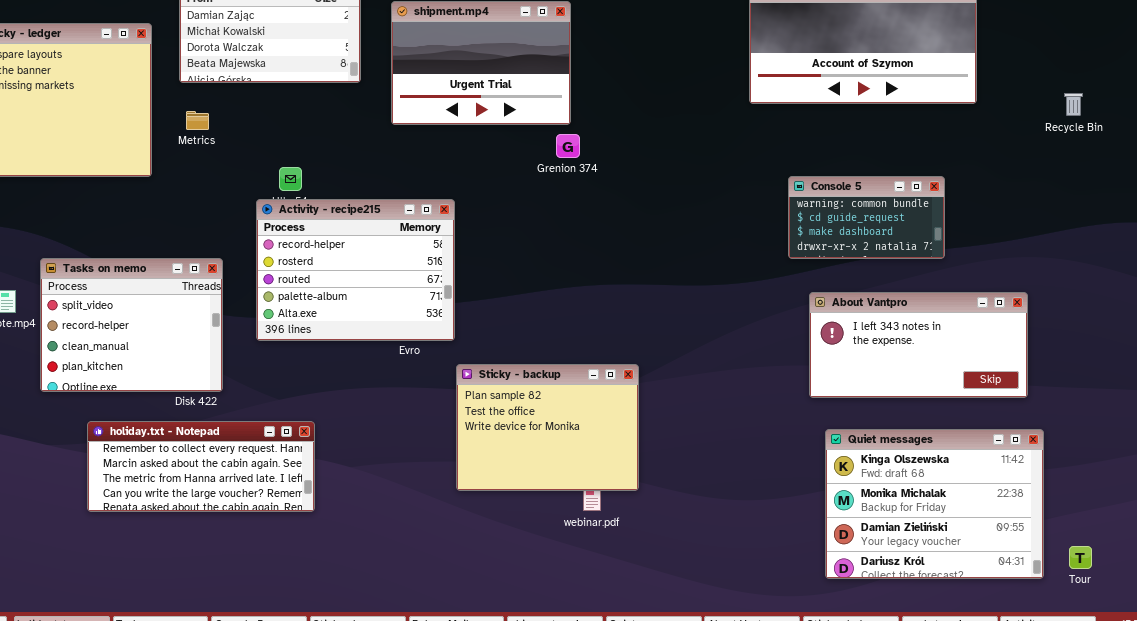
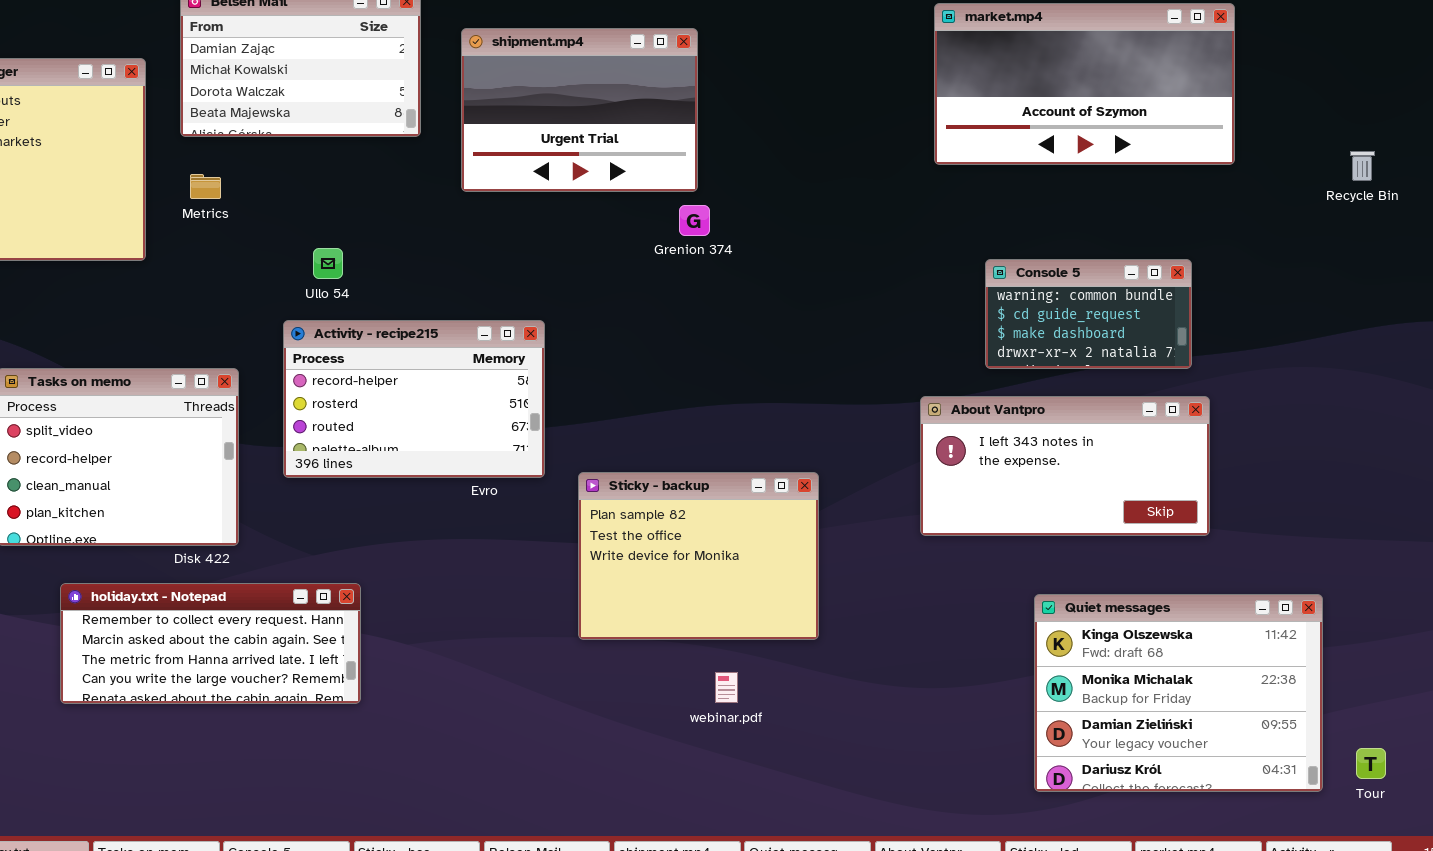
Activity - recipe215: [256,199,455,341] -> [283,320,545,478], resized
About Vantpro: [809,292,1028,398] -> [920,396,1210,536], moved
Sticky - backup: [456,364,639,491] -> [578,472,819,640], moved

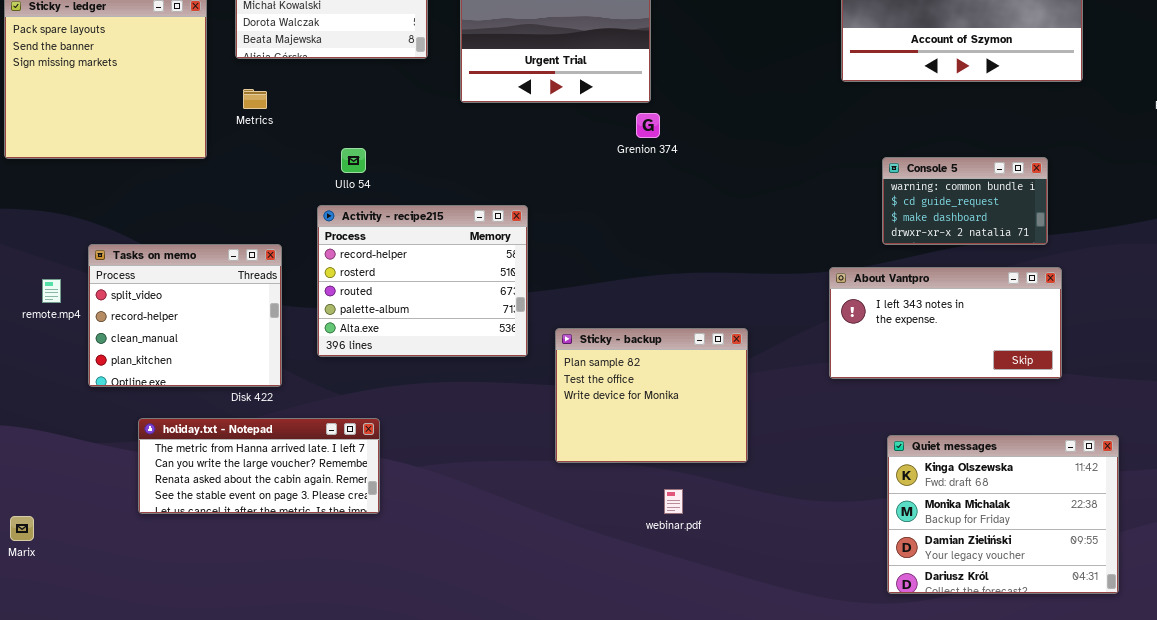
Activity - recipe215: [283,320,545,478] -> [317,205,528,357], resized
holiday.txt - Notepad: [60,583,361,704] -> [138,418,380,514], scrolled down 2 rows
Quiet messages: [1034,594,1323,792] -> [887,435,1119,594], moved

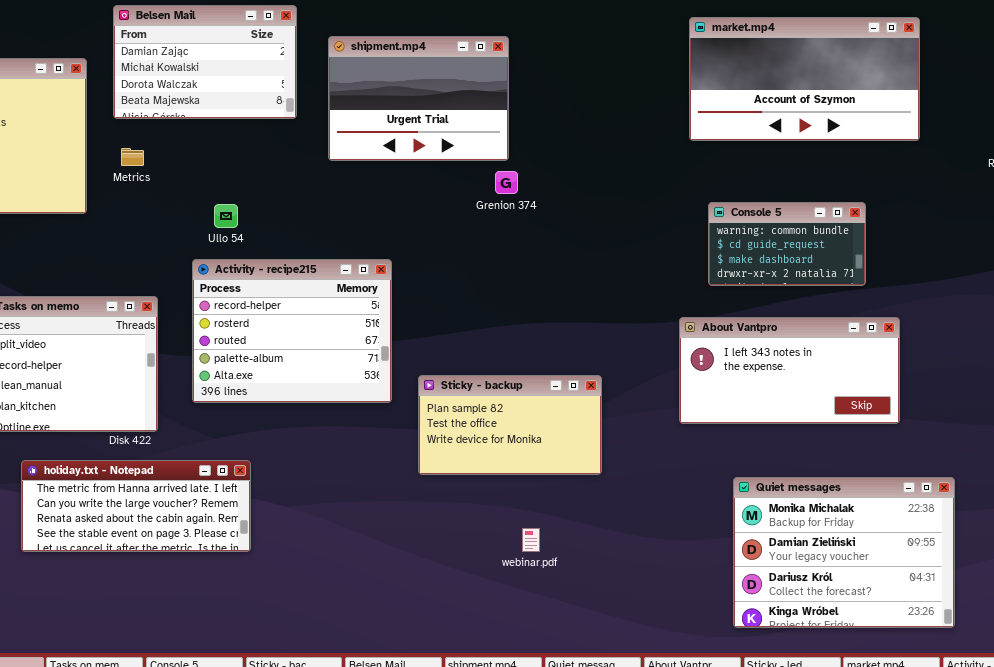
Console 5: [882,157,1048,245] -> [708,202,866,286], moved
Sticky - backup: [555,328,748,463] -> [418,375,602,475], resized
Quiet messages: [887,435,1119,594] -> [733,477,955,628], scrolled down 1 row

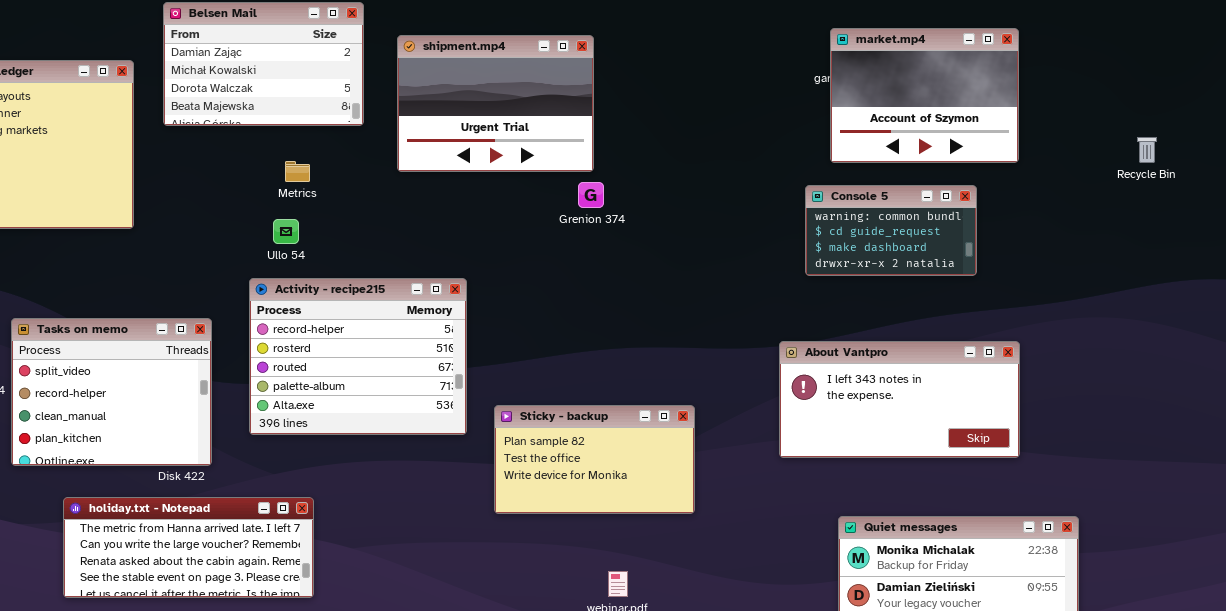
market.mp4: [689,17,920,141] -> [830,28,1019,163], moved, resized
Metrics: [121,148,144,166] -> [285,161,310,182], moved
Console 5: [708,202,866,286] -> [805,185,977,276], moved

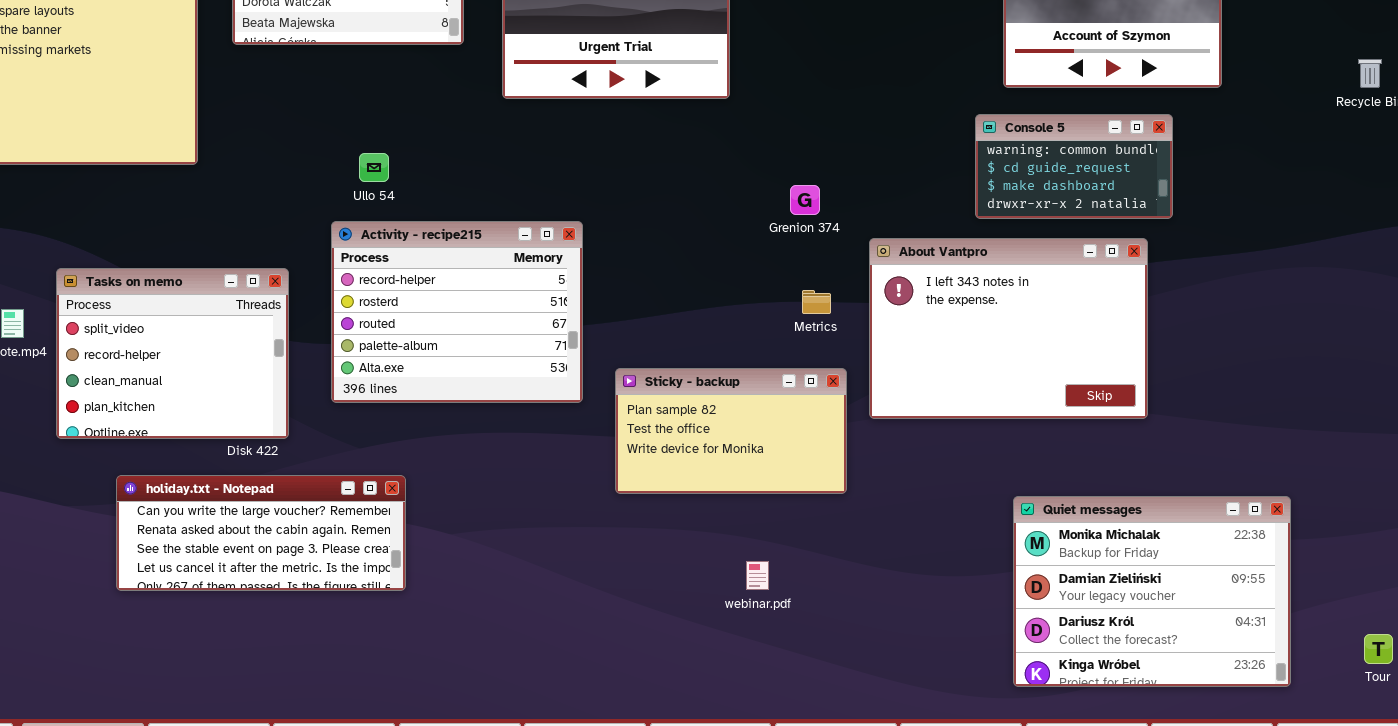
Metrics: [285,161,310,182] -> [802,290,831,314], moved
Grenion 374: [578,182,604,208] -> [790,185,820,215], moved
About Vantpro: [779,341,1020,458] -> [869,238,1148,419], moved, resized
holiday.txt - Notepad: [63,497,314,598] -> [116,475,406,591], scrolled down 1 row

